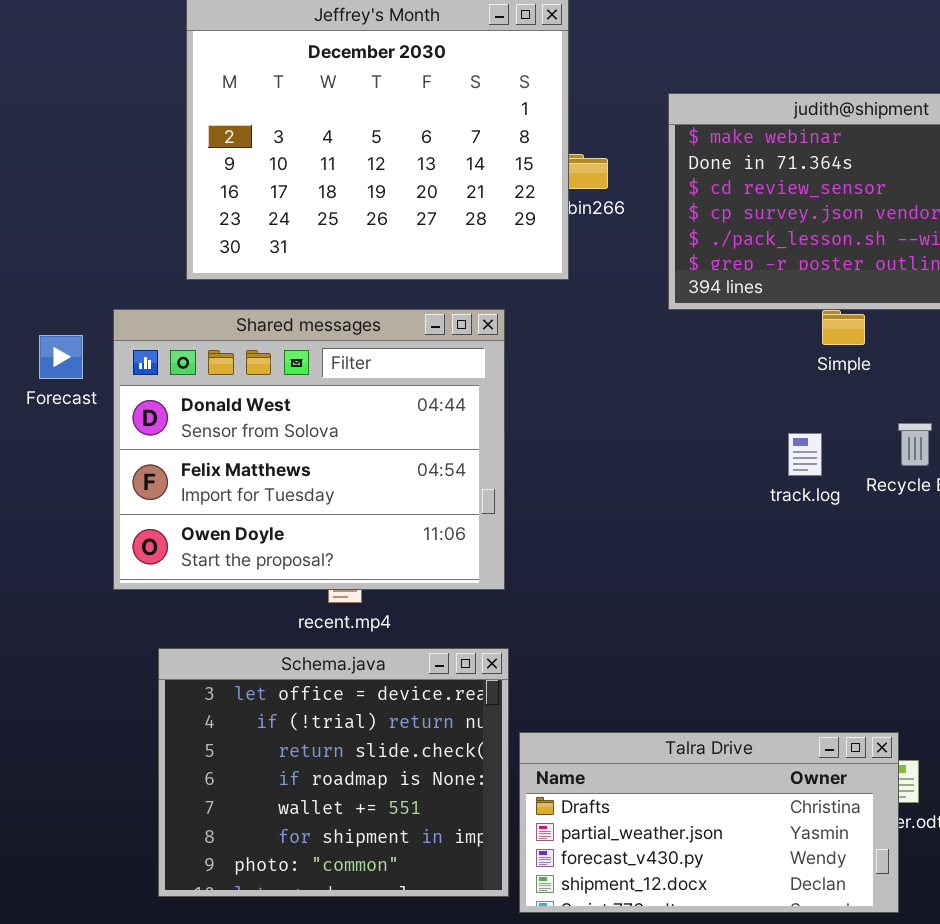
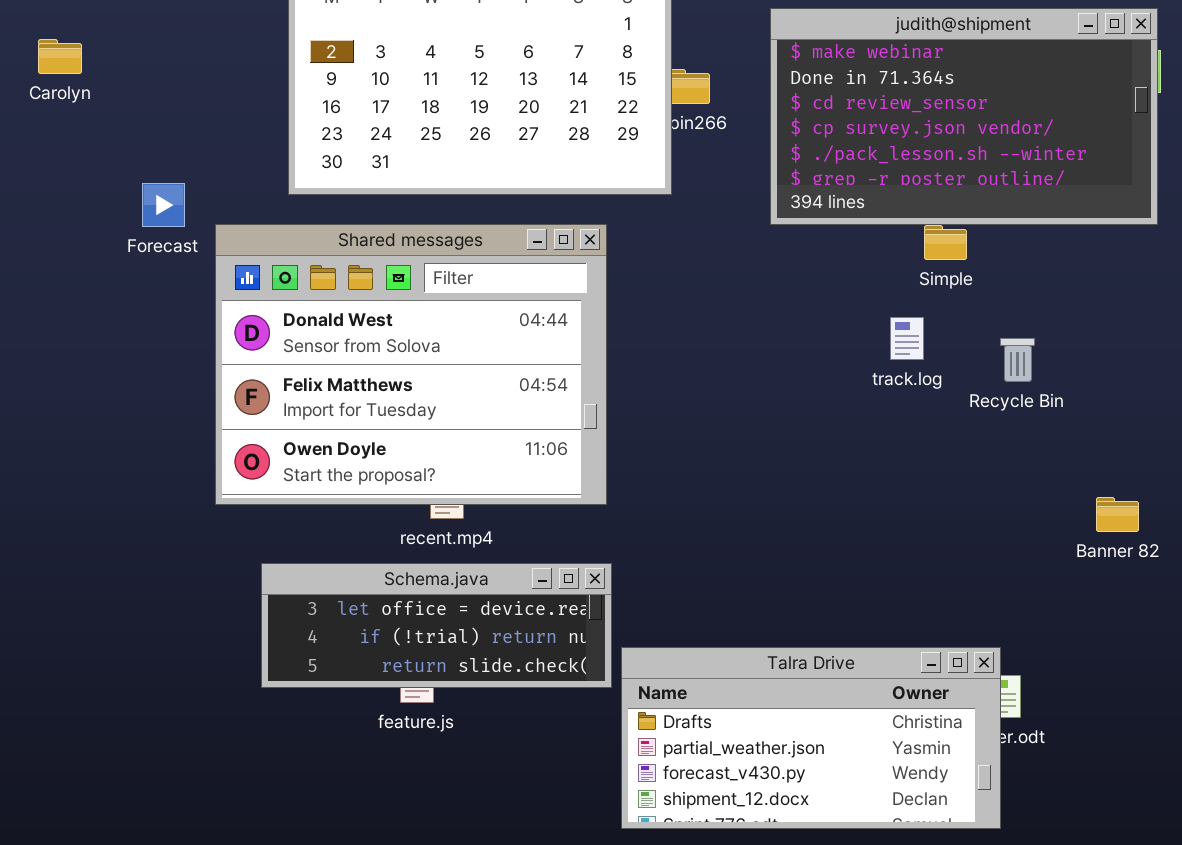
Forecast: [39,335,83,379] -> [142,183,185,227], moved
track.log: [788,433,822,476] -> [890,317,924,360], moved
Schema.java: [158,648,509,897] -> [261,563,612,688], resized

